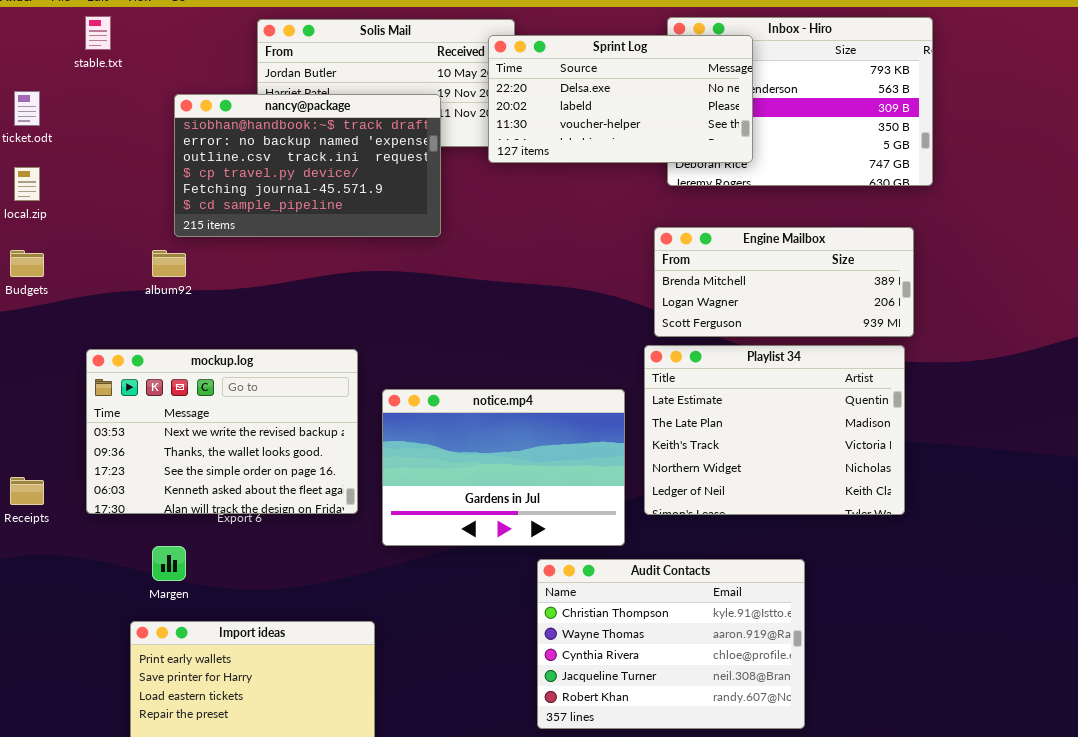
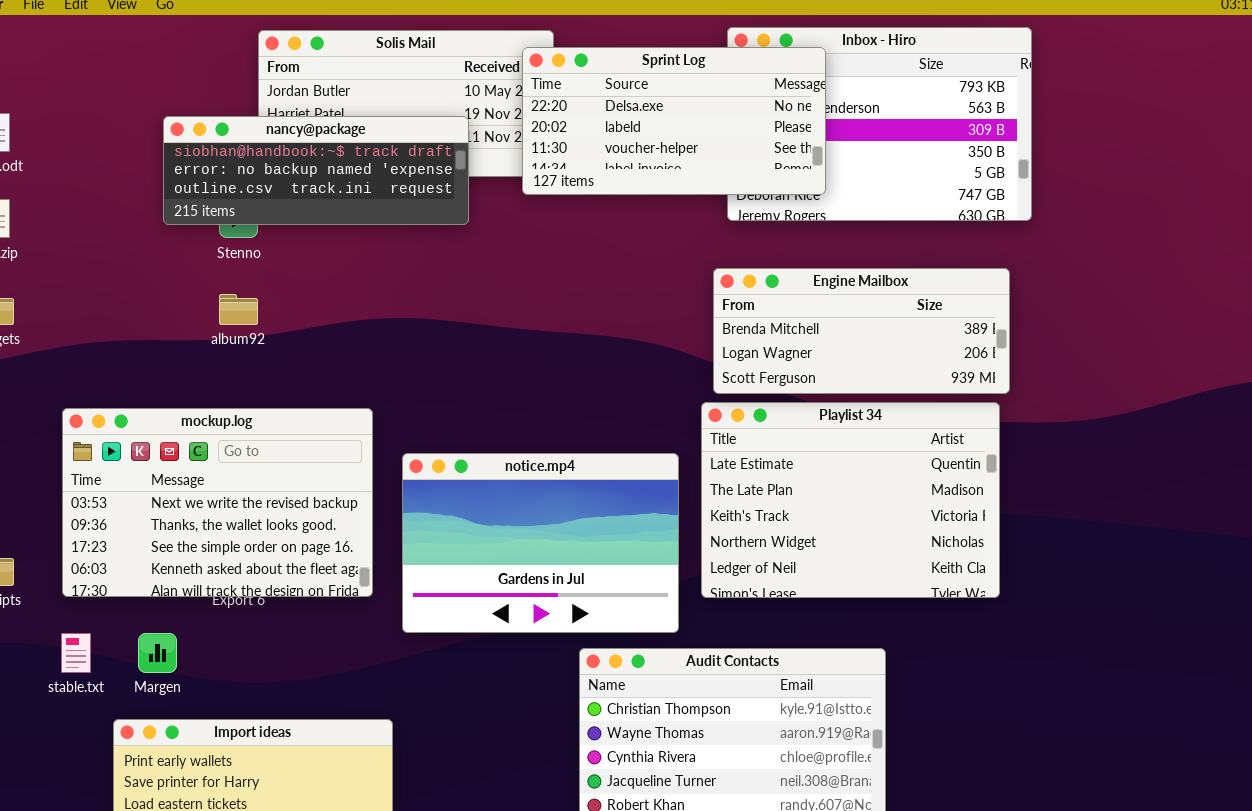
stable.txt: [85,16,111,50] -> [61,633,91,673], moved
nancy@package: [174,94,441,237] -> [163,116,469,225], resized
album92: [152,250,186,277] -> [219,294,258,325], moved

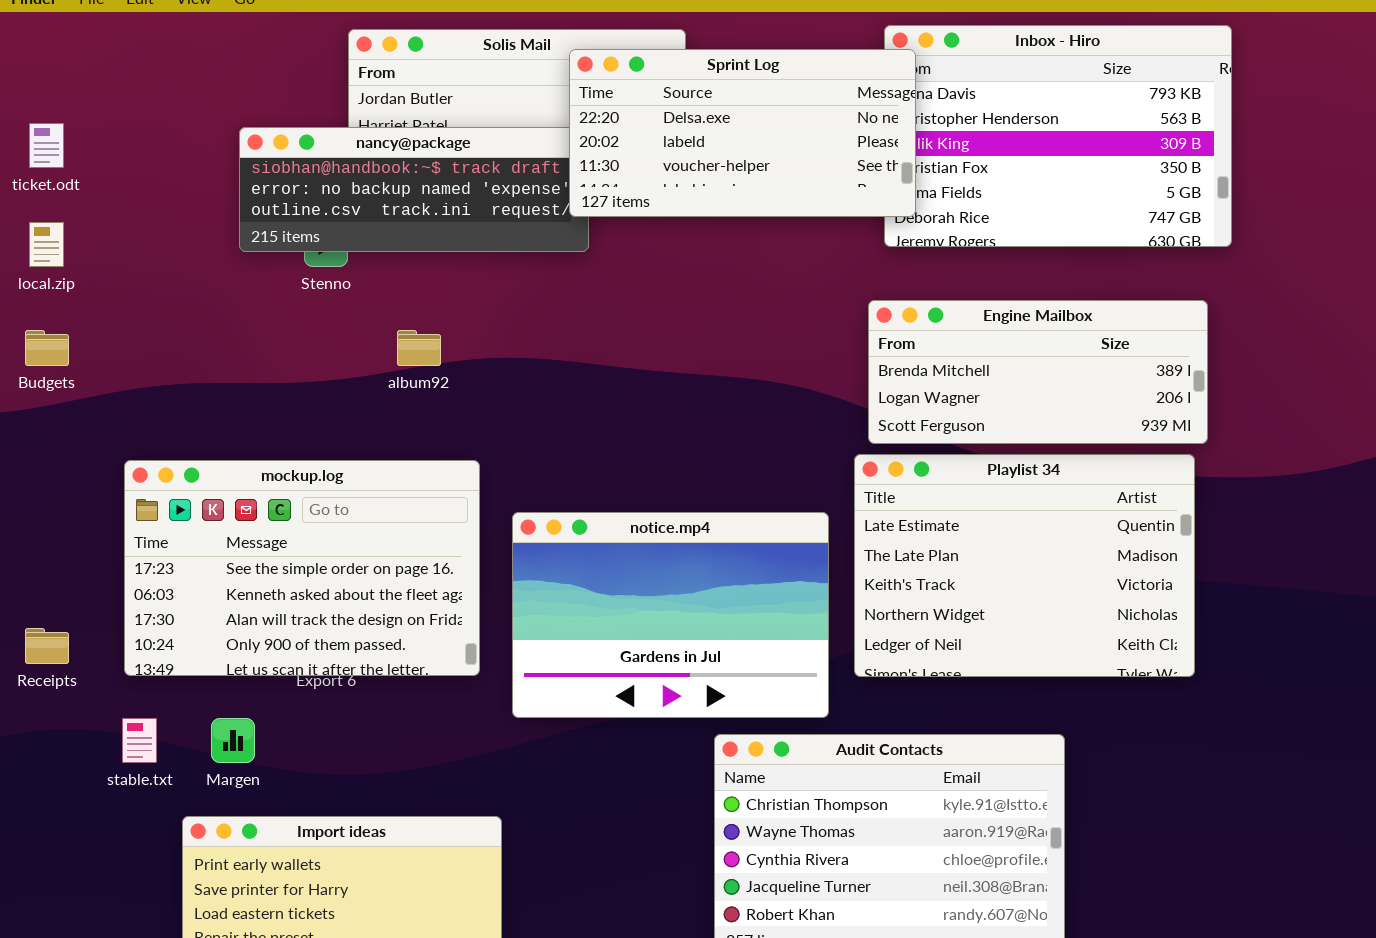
Sprint Log: [522,47,826,195] -> [569,49,916,217], moved
album92: [219,294,258,325] -> [397,330,441,366], moved
mockup.log: [62,408,373,597] -> [124,460,480,676], scrolled down 2 rows

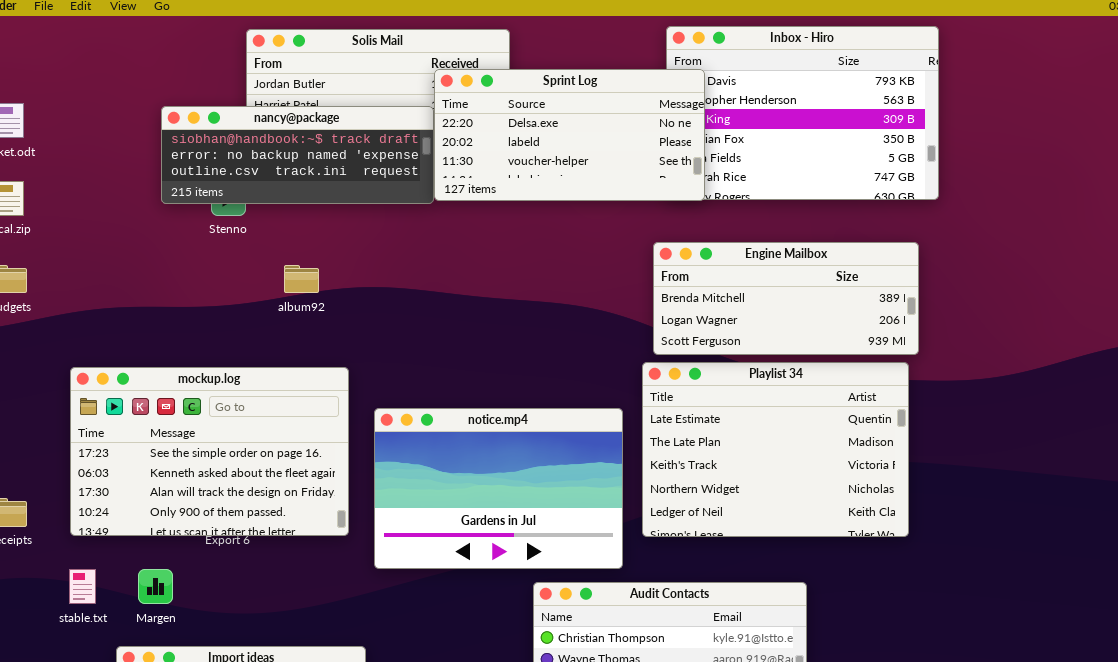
Sprint Log: [569,49,916,217] -> [434,69,705,201], moved

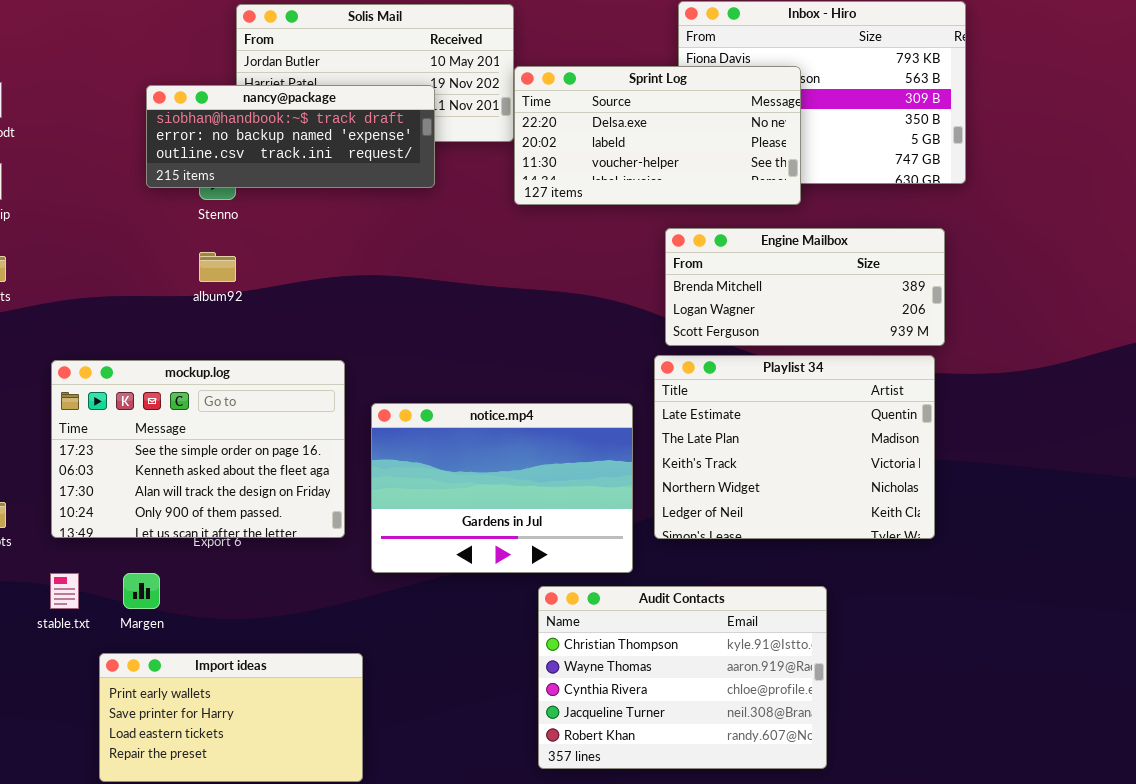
Sprint Log: [434,69,705,201] -> [514,66,801,205], moved
album92: [284,265,319,293] -> [199,252,236,282], moved

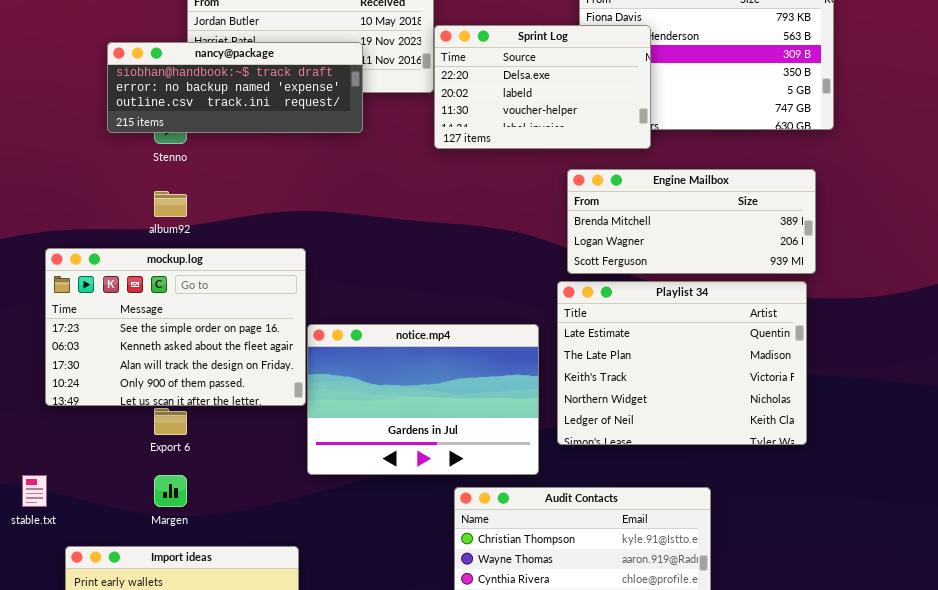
Sprint Log: [514,66,801,205] -> [434,25,651,149], resized
mockup.log: [51,360,345,538] -> [45,248,306,406], moved
Margen: [123,573,160,609] -> [154,475,187,507], moved

